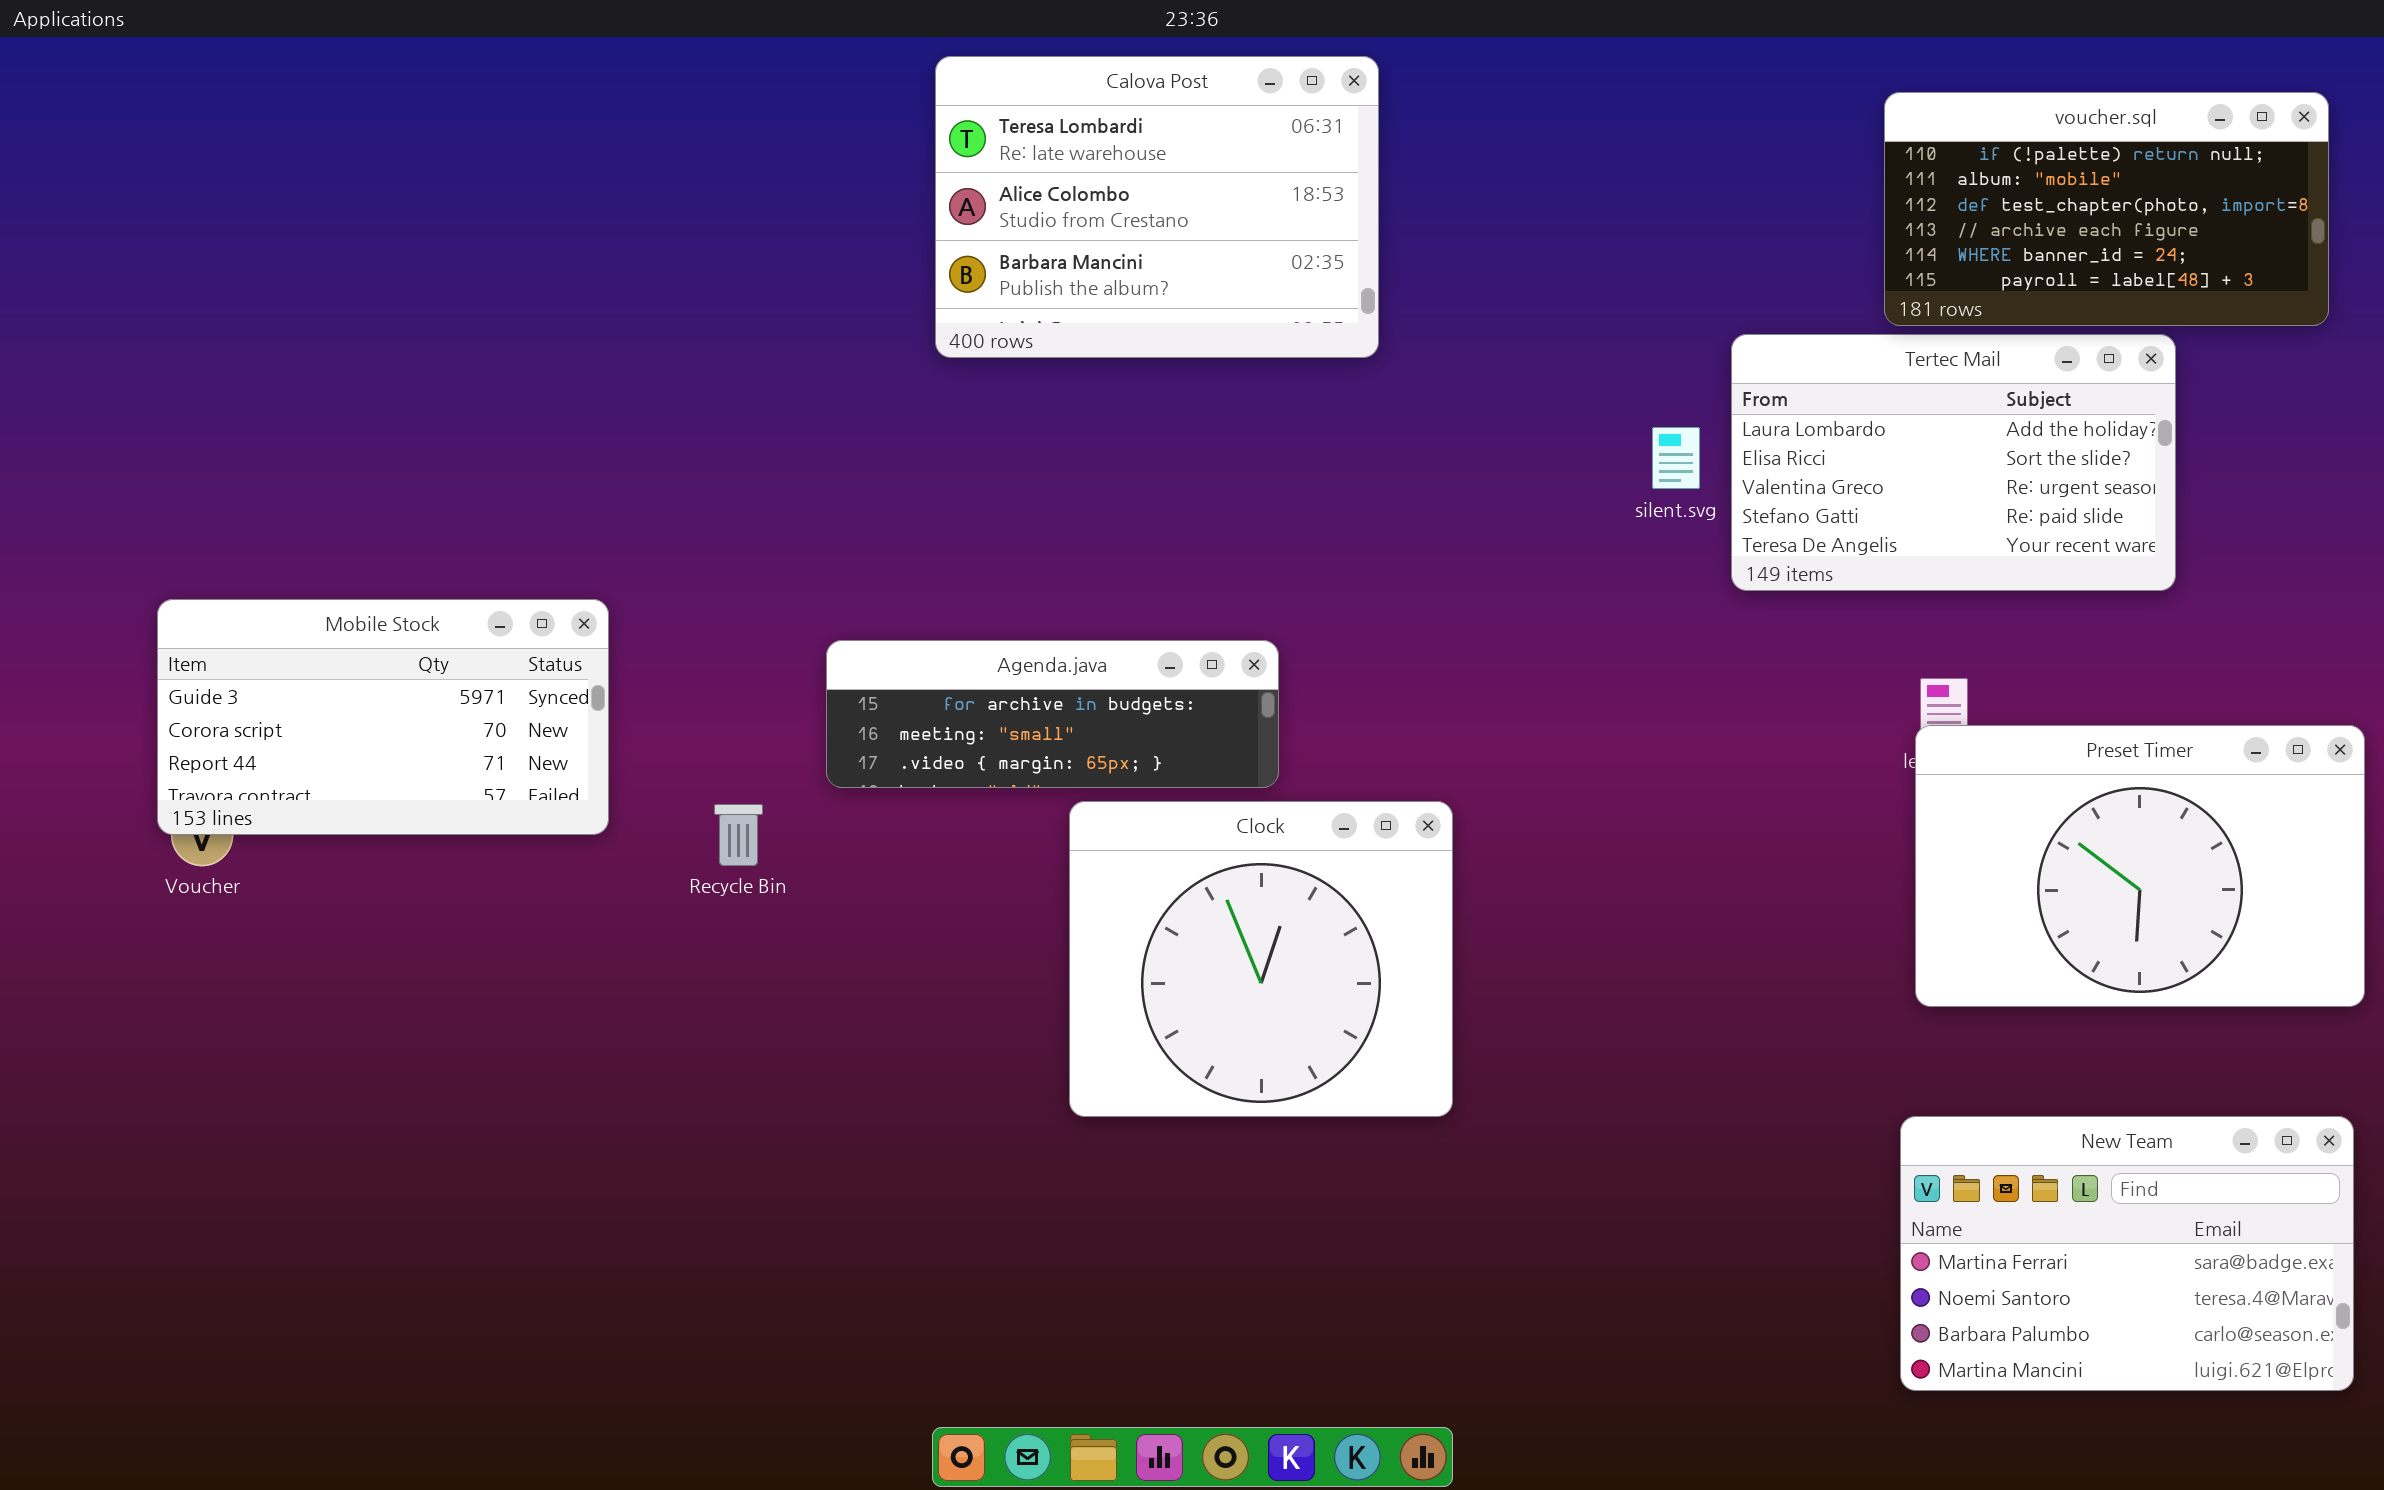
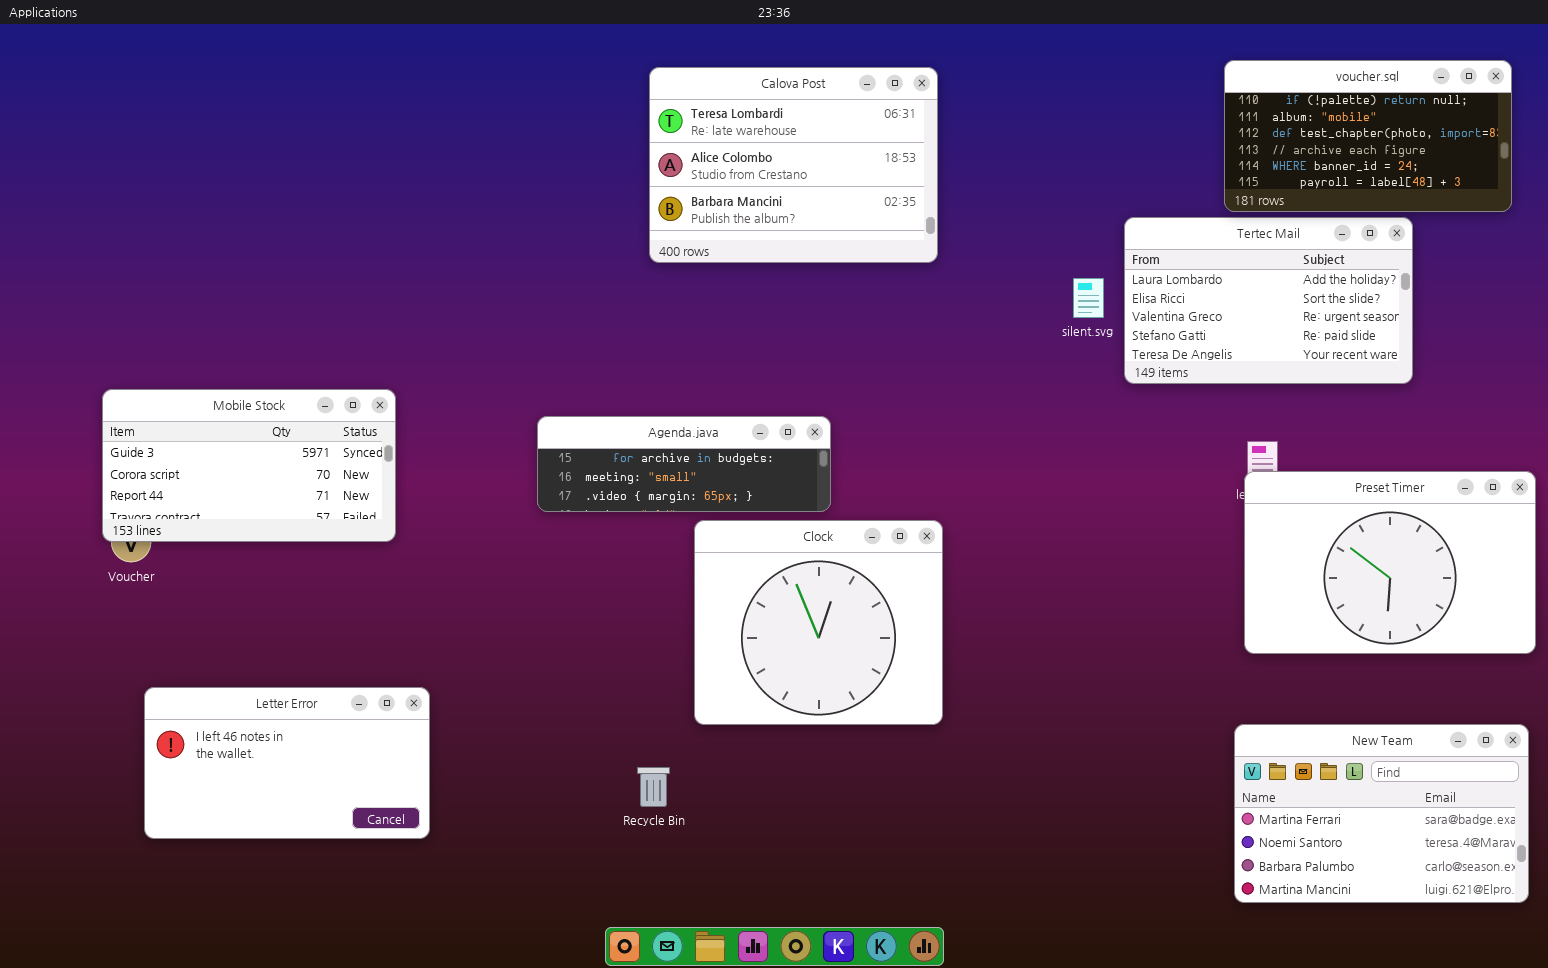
Calova Post: [935,56,1379,358] -> [649,67,938,263], moved
Recycle Bin: [714,804,763,866] -> [637,767,670,807], moved
Letter Error: none -> [144,687,430,839], opened

